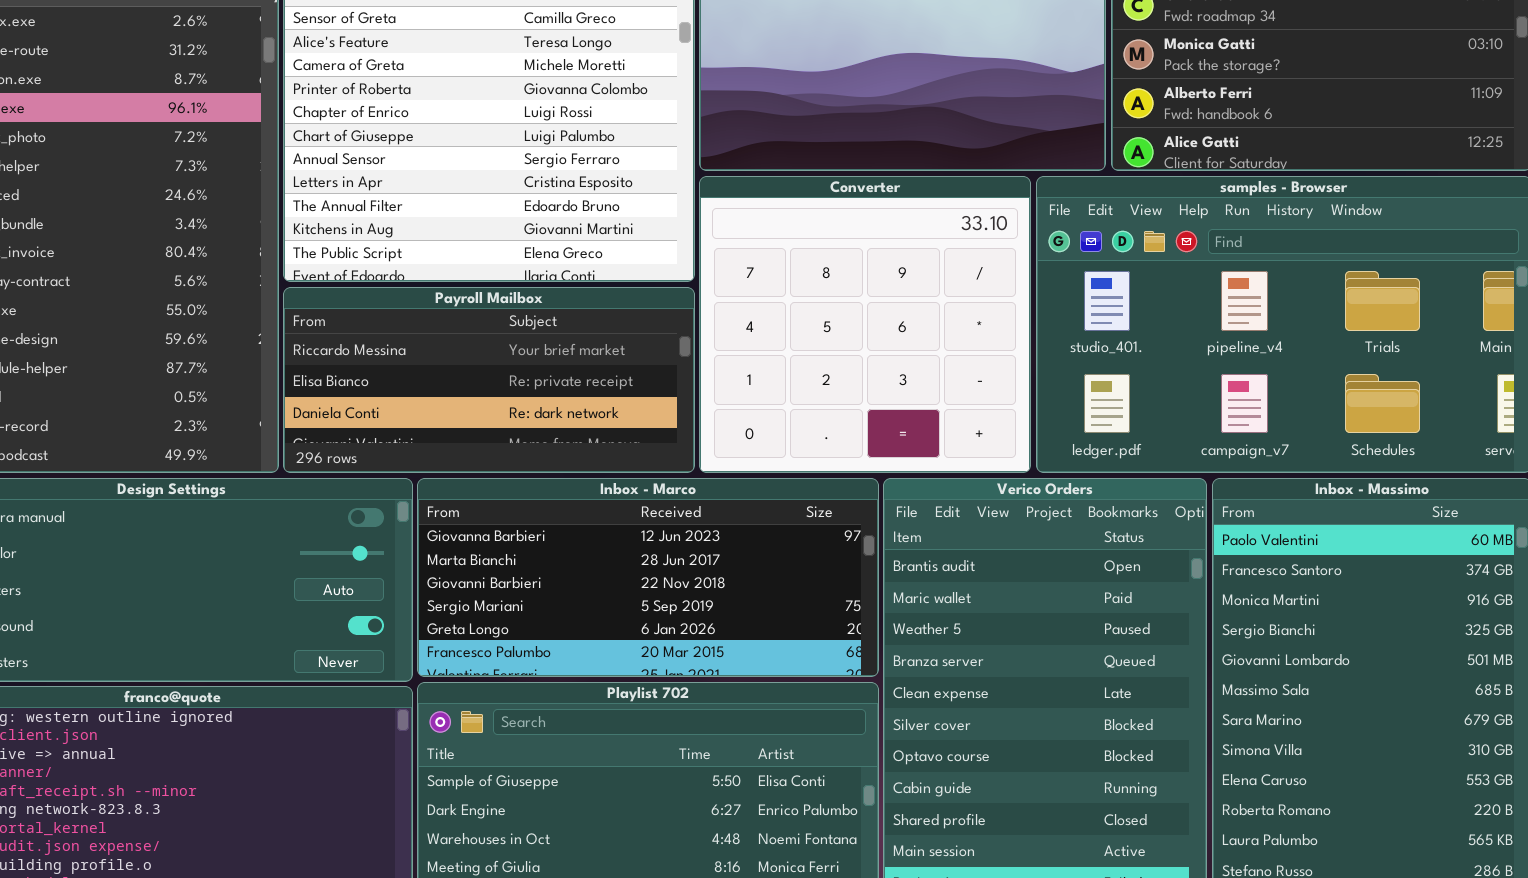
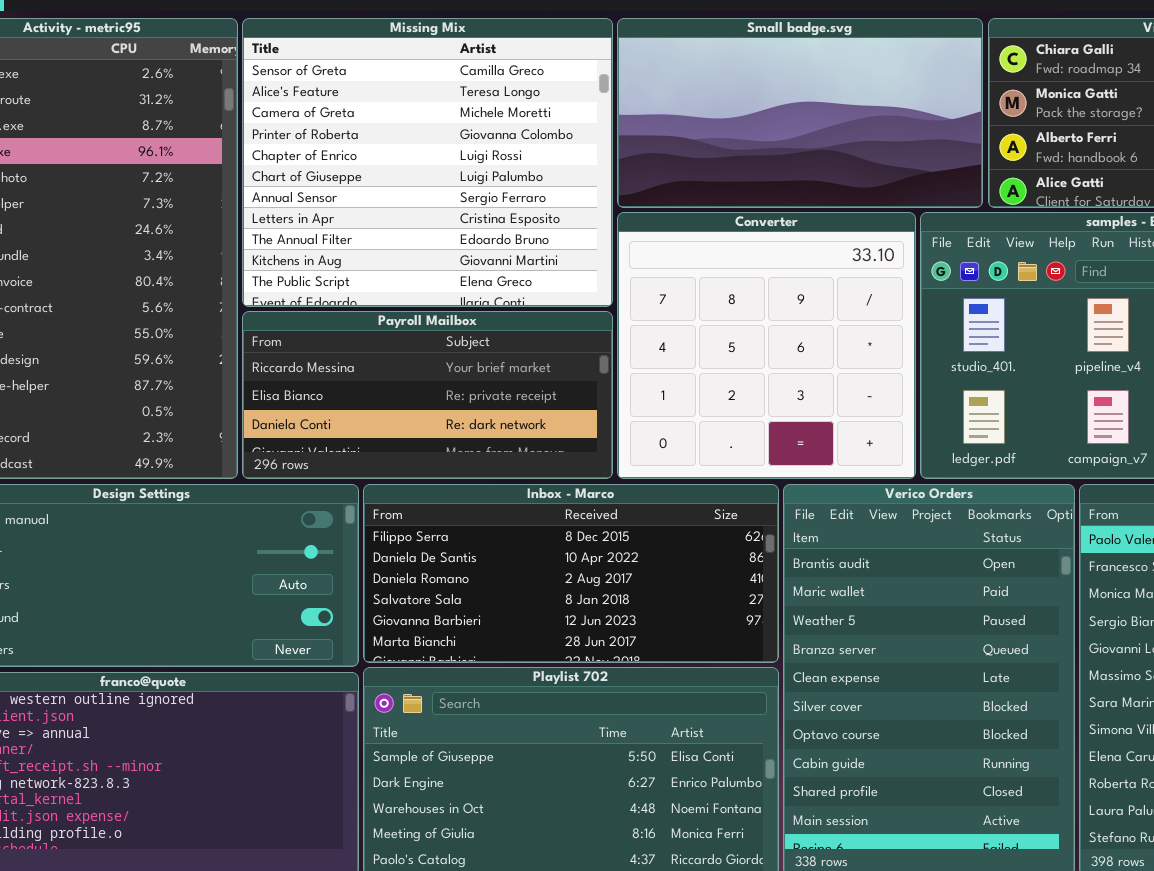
Inbox - Marco: [417,478,879,677] -> [363,484,779,663], scrolled up 4 rows

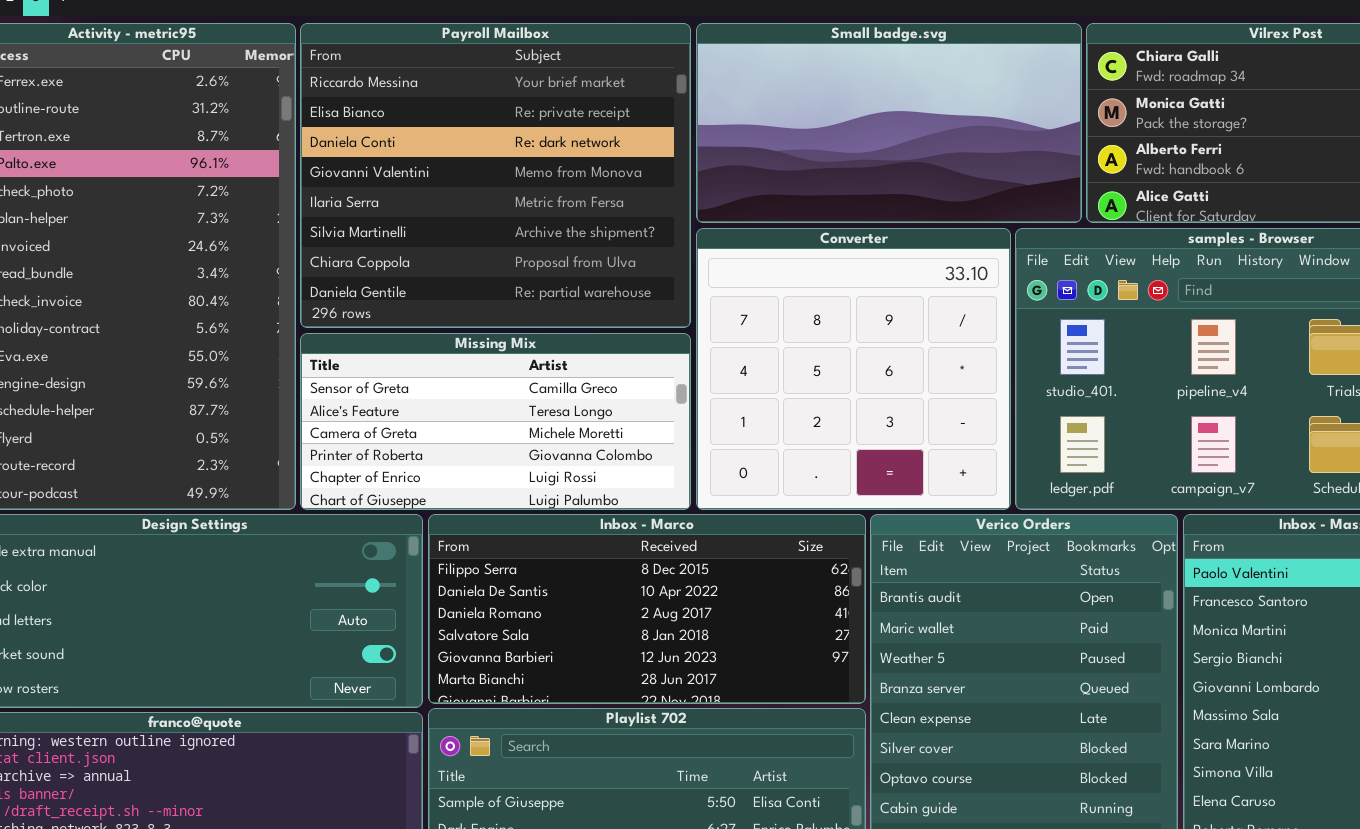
Missing Mix: [242,18,613,307] -> [300,333,691,510], moved, resized
Payroll Mailbox: [242,311,613,479] -> [300,23,691,328], moved, resized

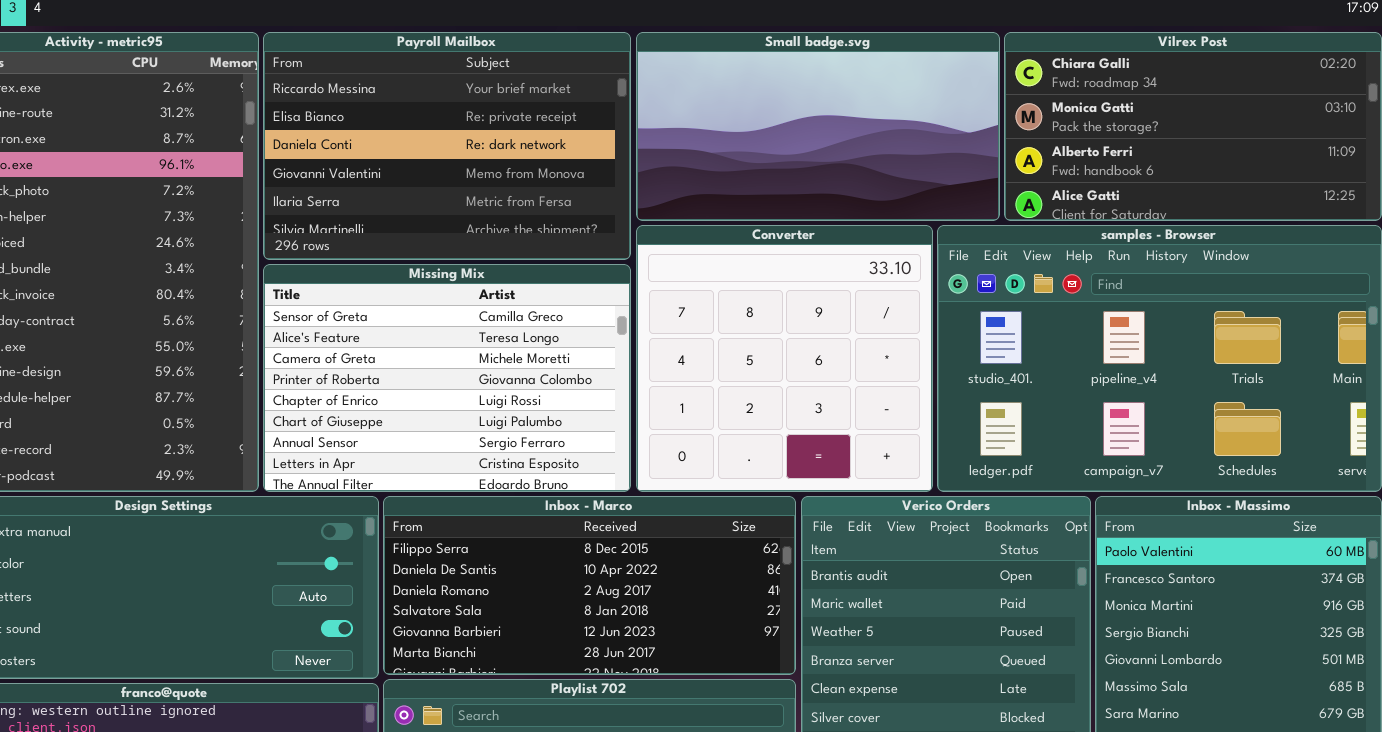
Payroll Mailbox: [300,23,691,328] -> [263,32,631,260], resized
Missing Mix: [300,333,691,510] -> [263,264,631,492], resized

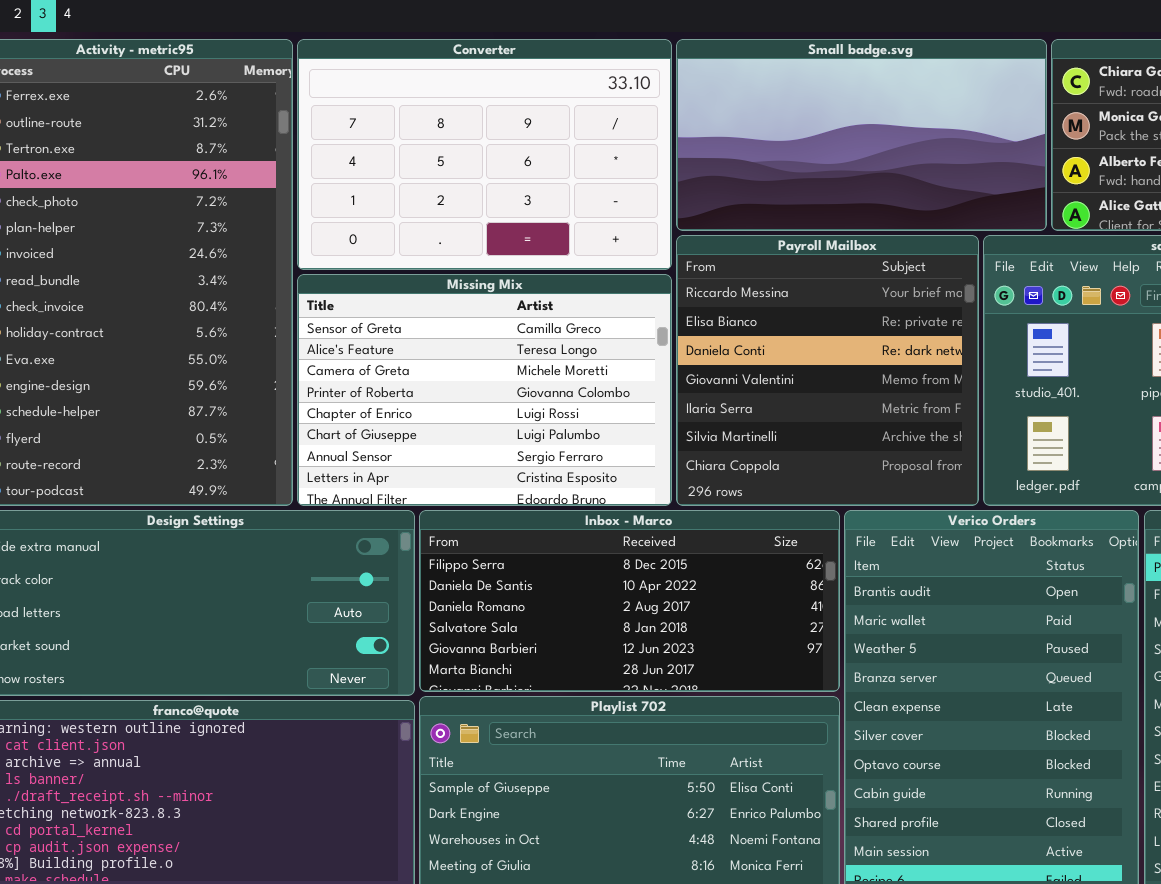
Payroll Mailbox: [263,32,631,260] -> [676,235,979,506], moved, resized
Converter: [636,225,933,492] -> [297,39,672,270], moved, resized

